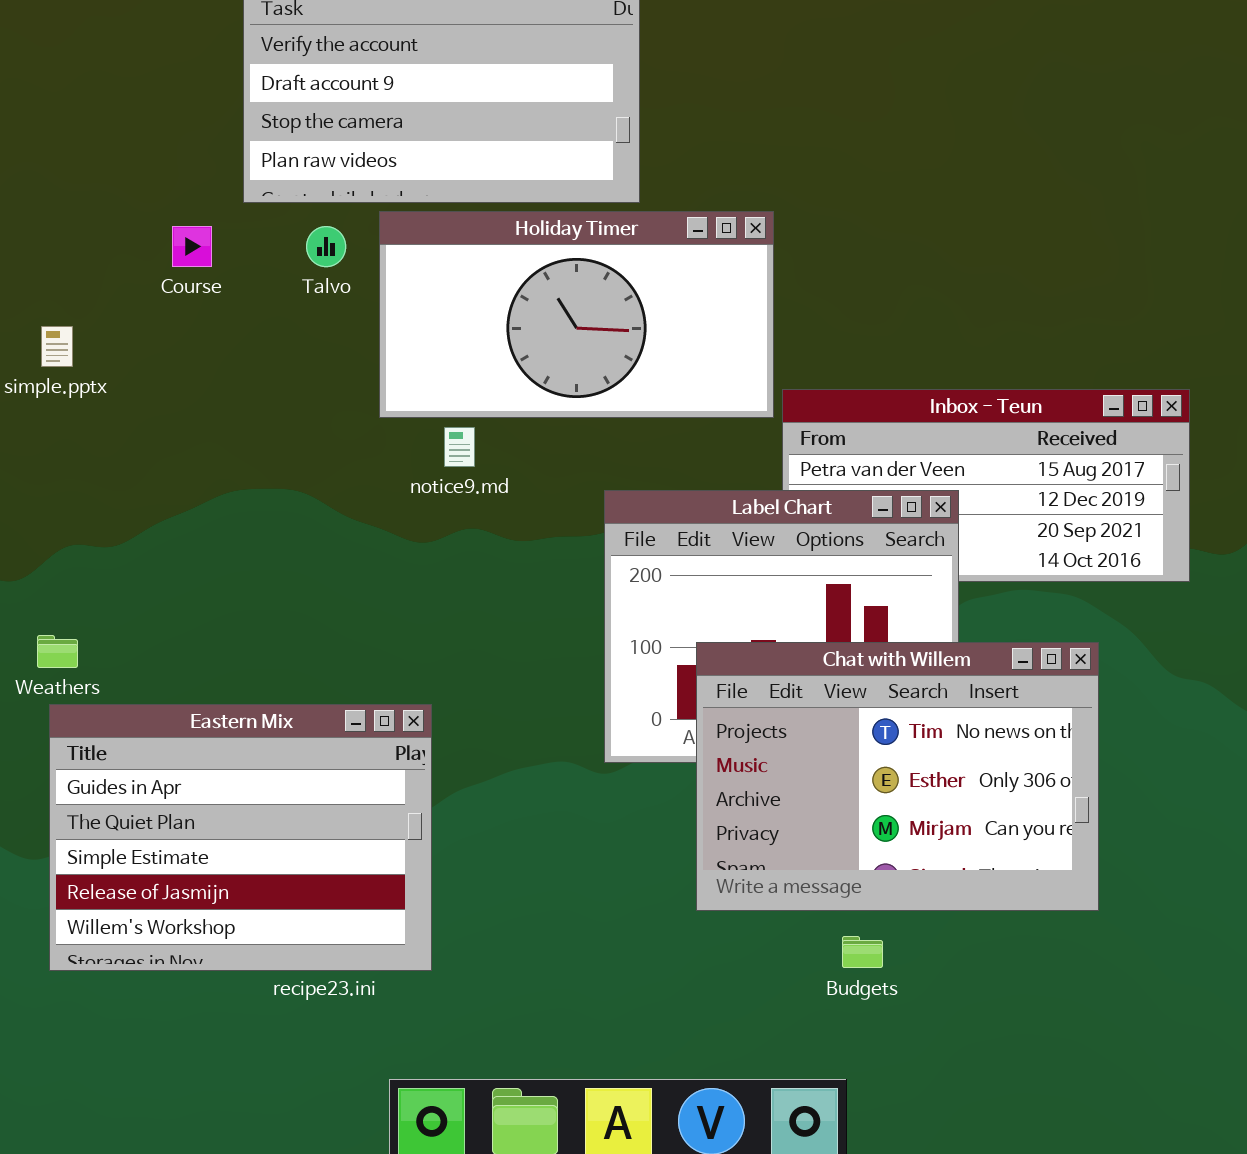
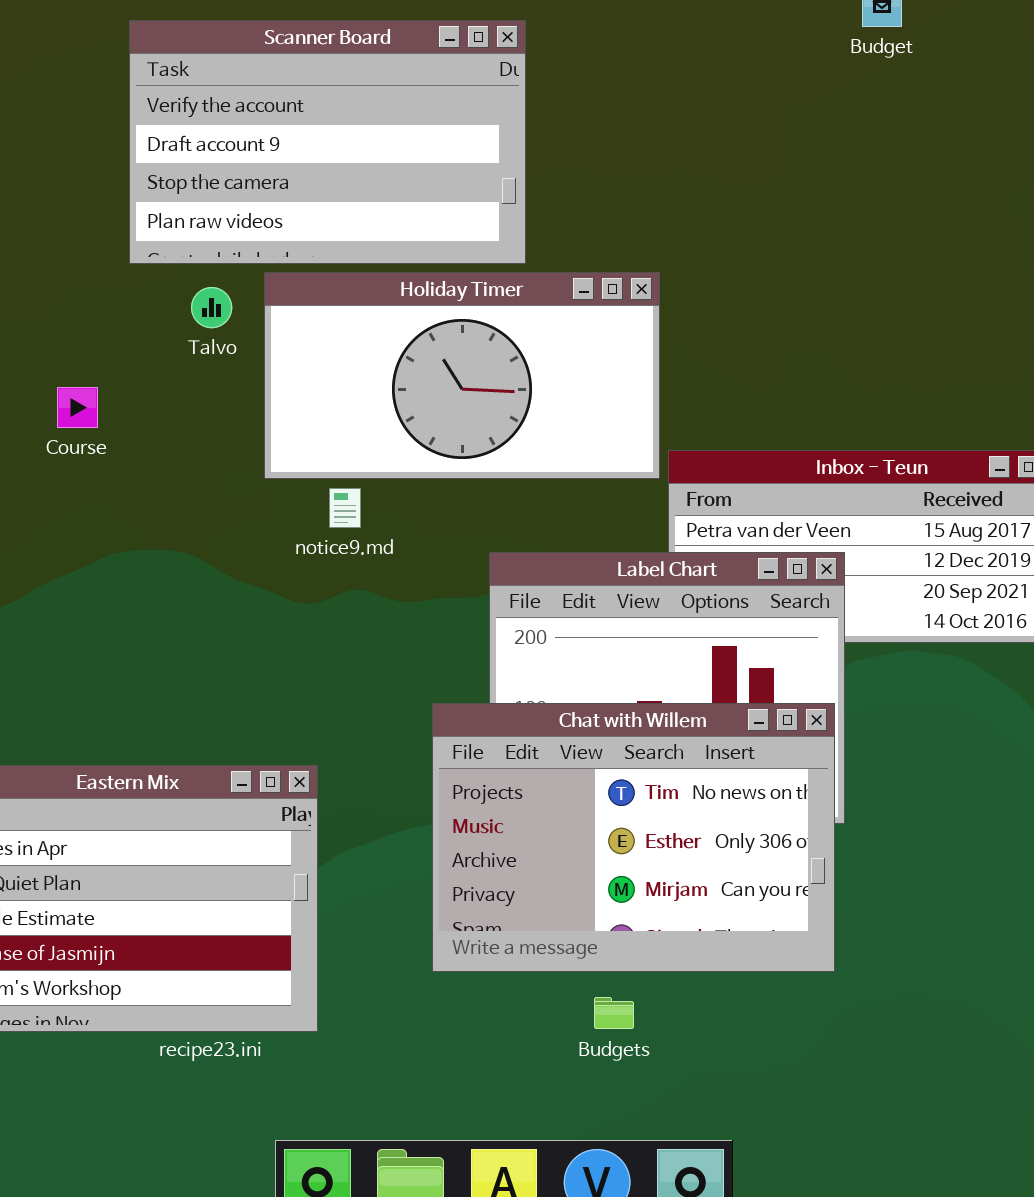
Course: [172,226,212,267] -> [57,387,98,428], moved
Chat with Willem: [696,642,1099,911] -> [432,703,835,972], moved
Budgets: [842,936,883,968] -> [594,997,634,1029], moved

